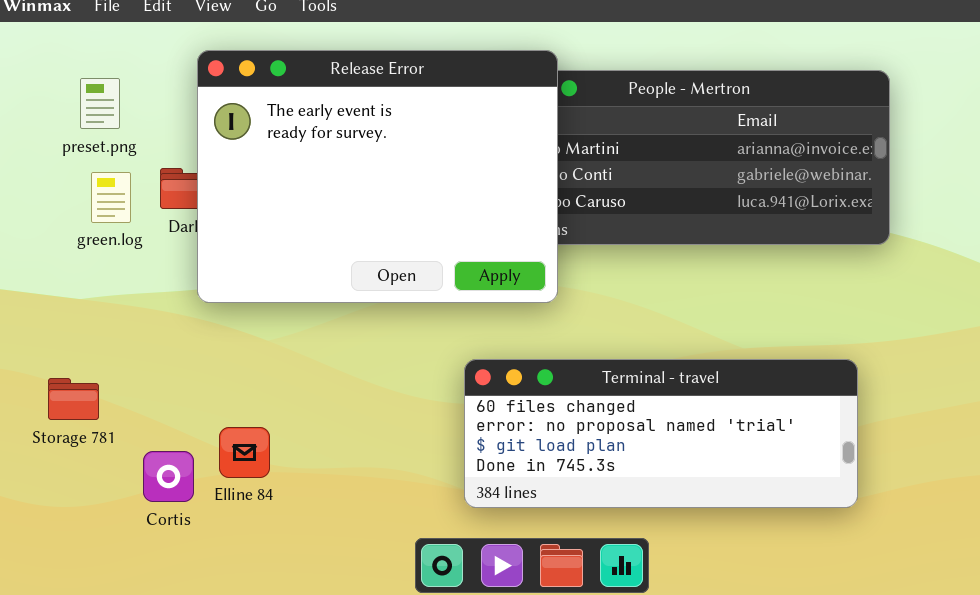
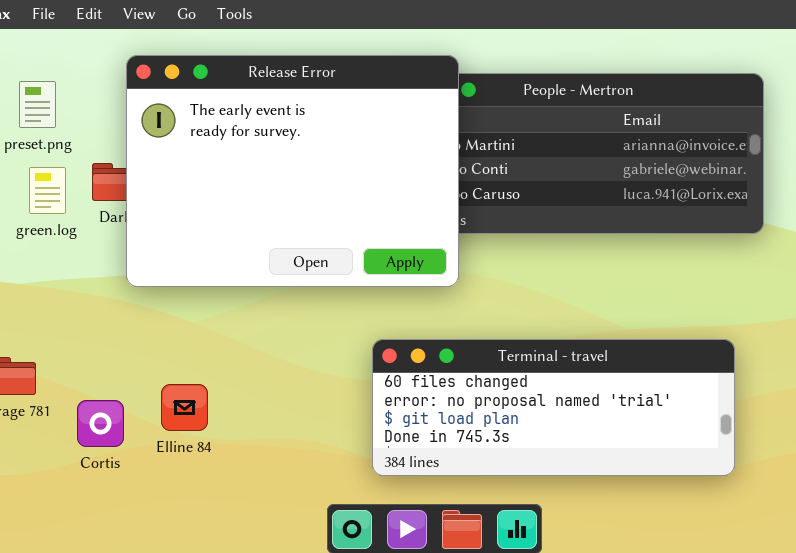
Elline 84: [219,427,270,478] -> [161,384,208,431], moved
Cortis: [143,451,194,502] -> [77,400,124,447], moved

